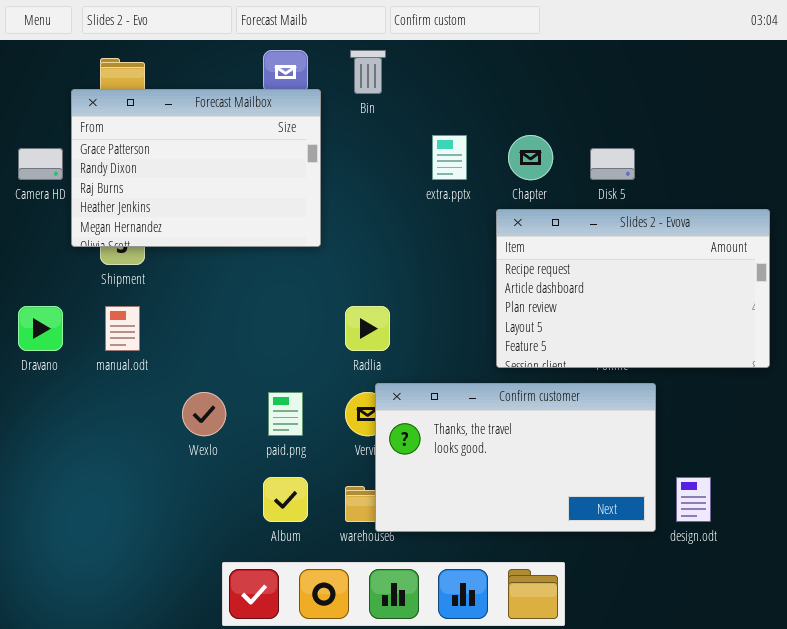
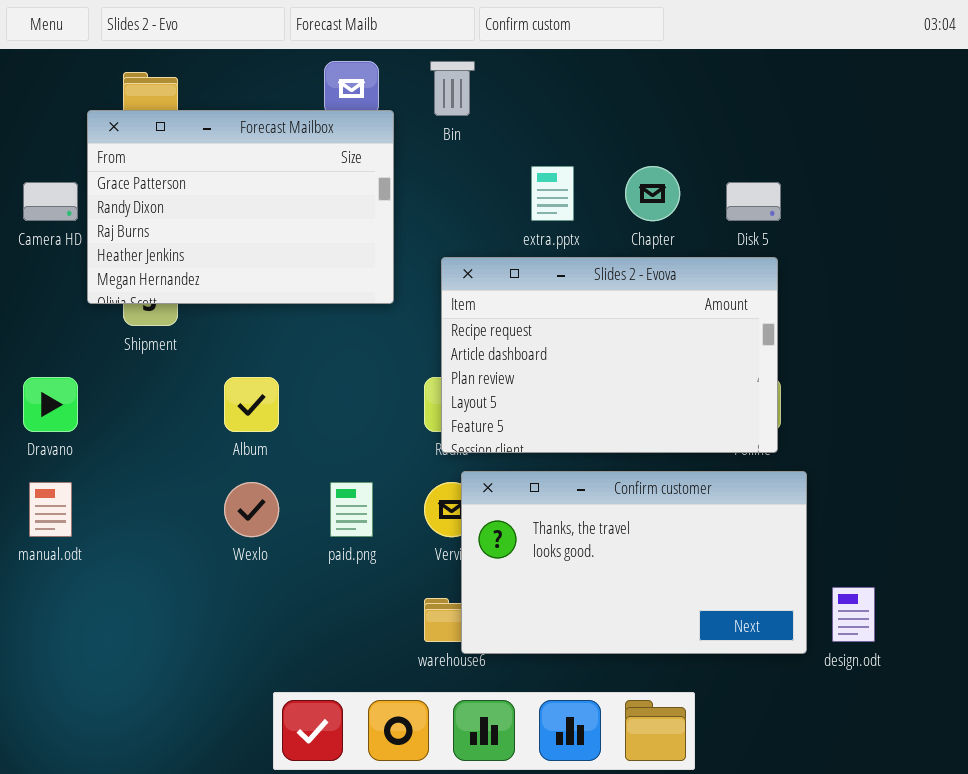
Slides 2 - Evova: [496,209,770,368] -> [441,257,778,453], moved
manual.odt: [105,306,140,351] -> [29,482,72,537], moved
Album: [263,477,308,522] -> [224,377,279,432], moved

